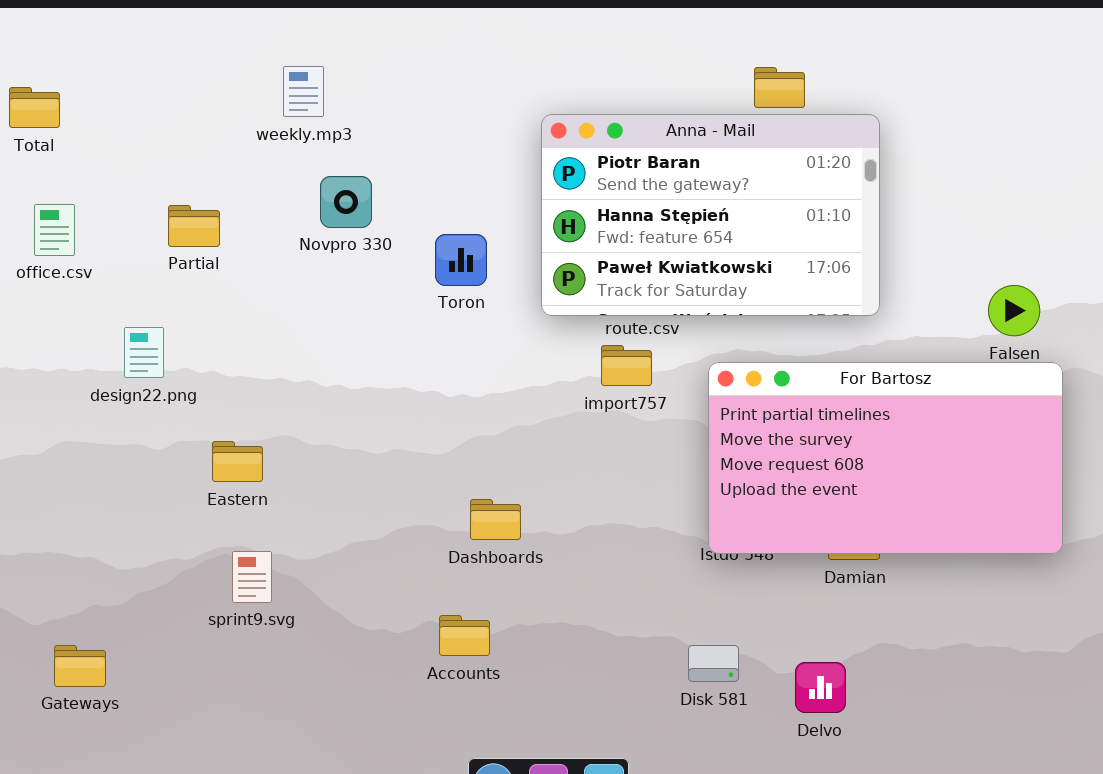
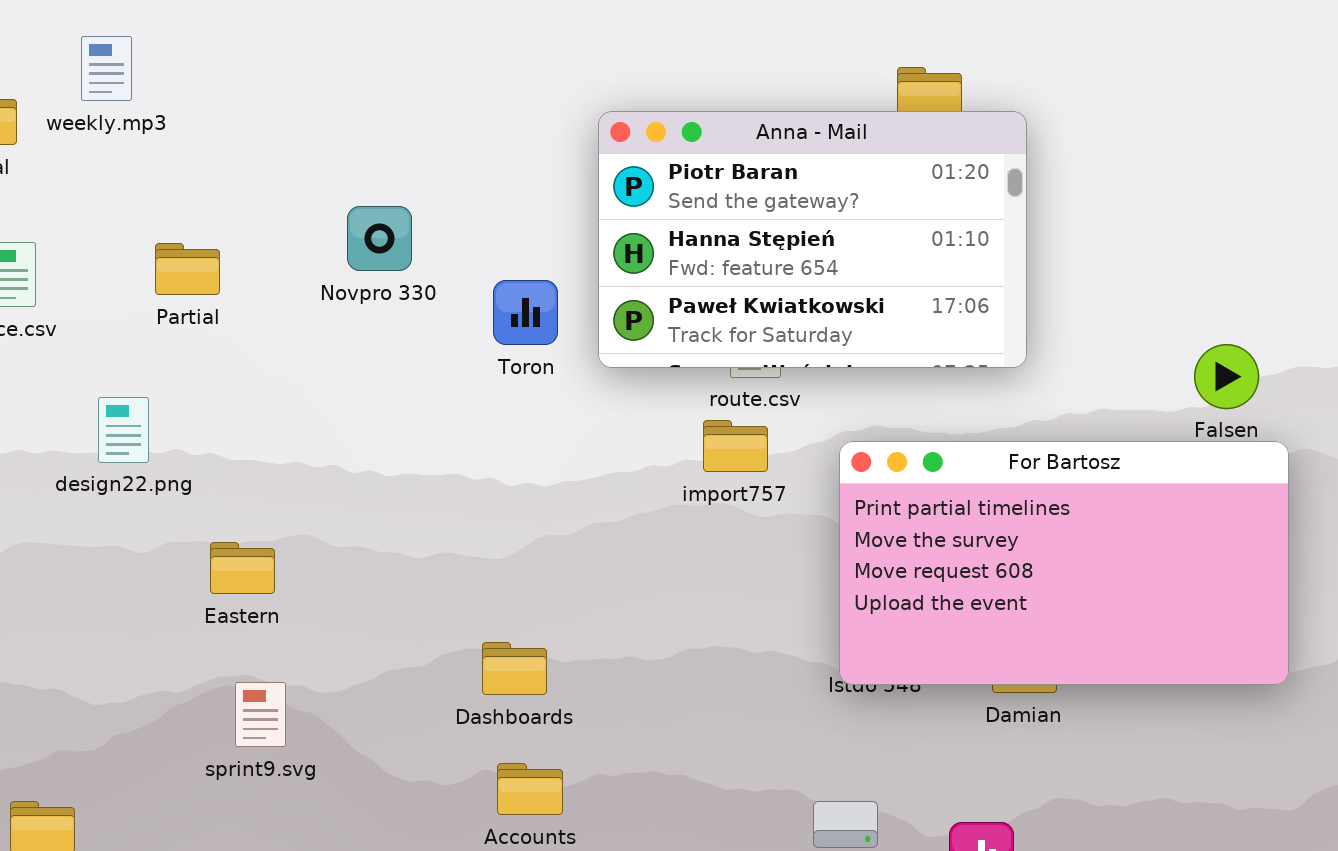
weekly.mp3: [283,66,324,117] -> [81,36,132,101], moved
Anna - Mail: [541,114,880,316] -> [598,111,1027,368], moved
Dashboards: [470,499,521,540] -> [482,642,547,695], moved

